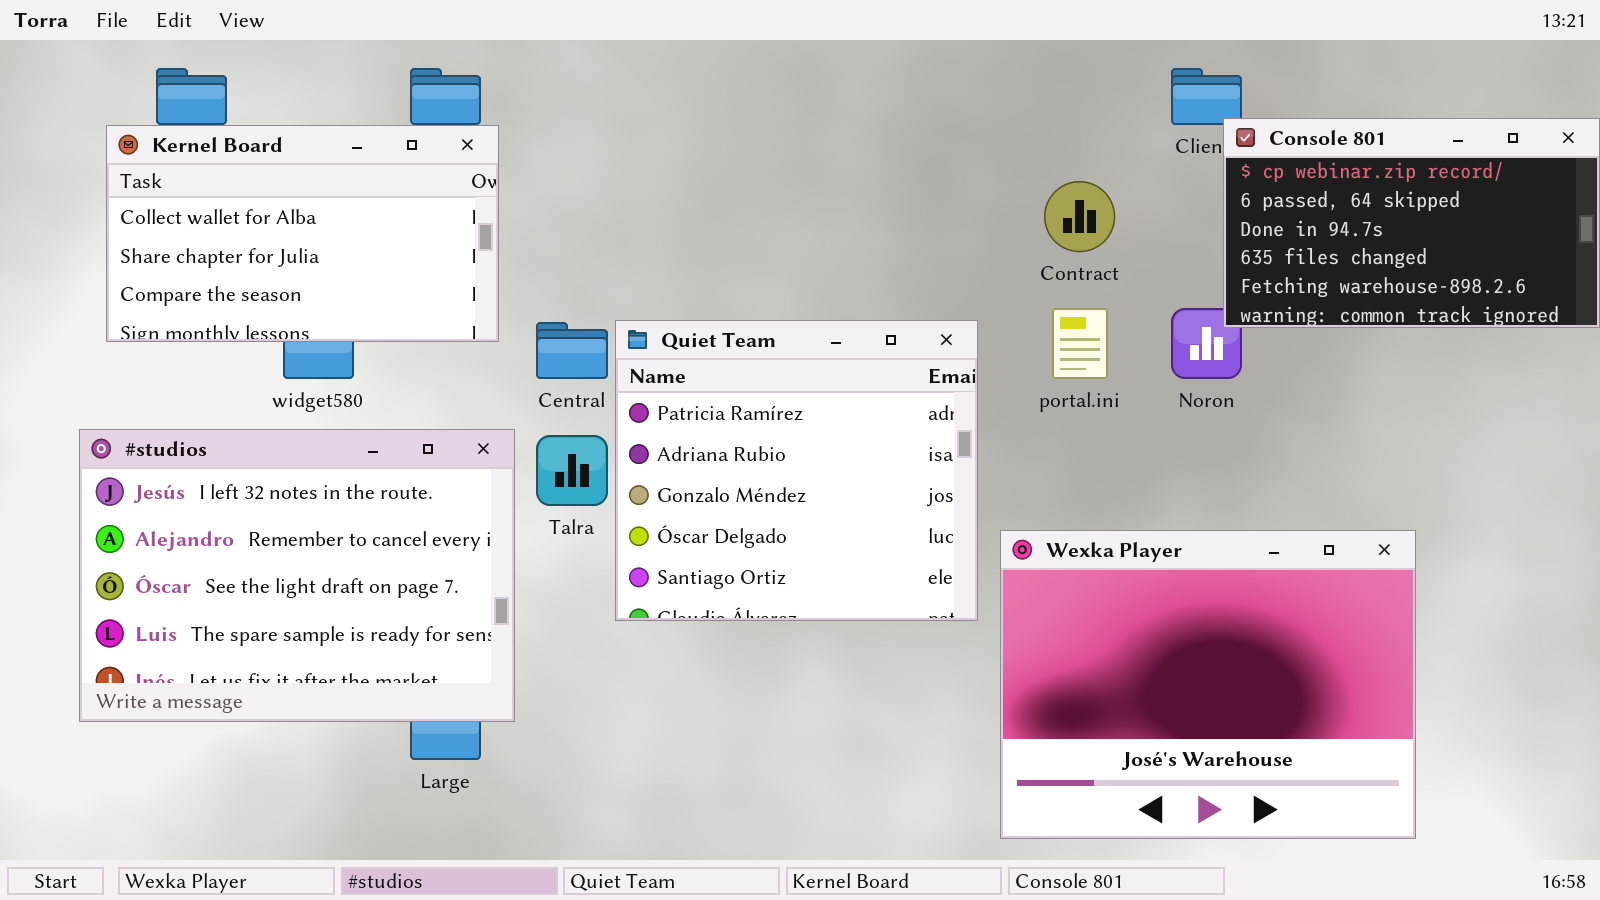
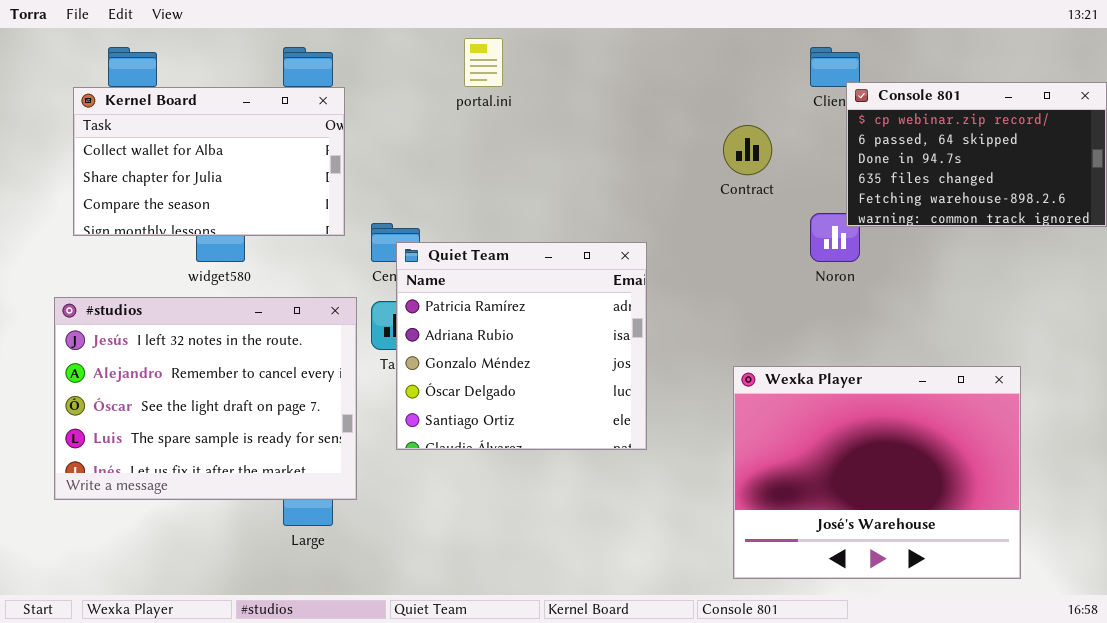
portal.ini: [1052,308,1108,379] -> [464,38,503,87], moved
Quiet Team: [615,320,978,621] -> [396,242,647,450], moved
Wexka Player: [1000,530,1416,839] -> [733,366,1021,579], moved

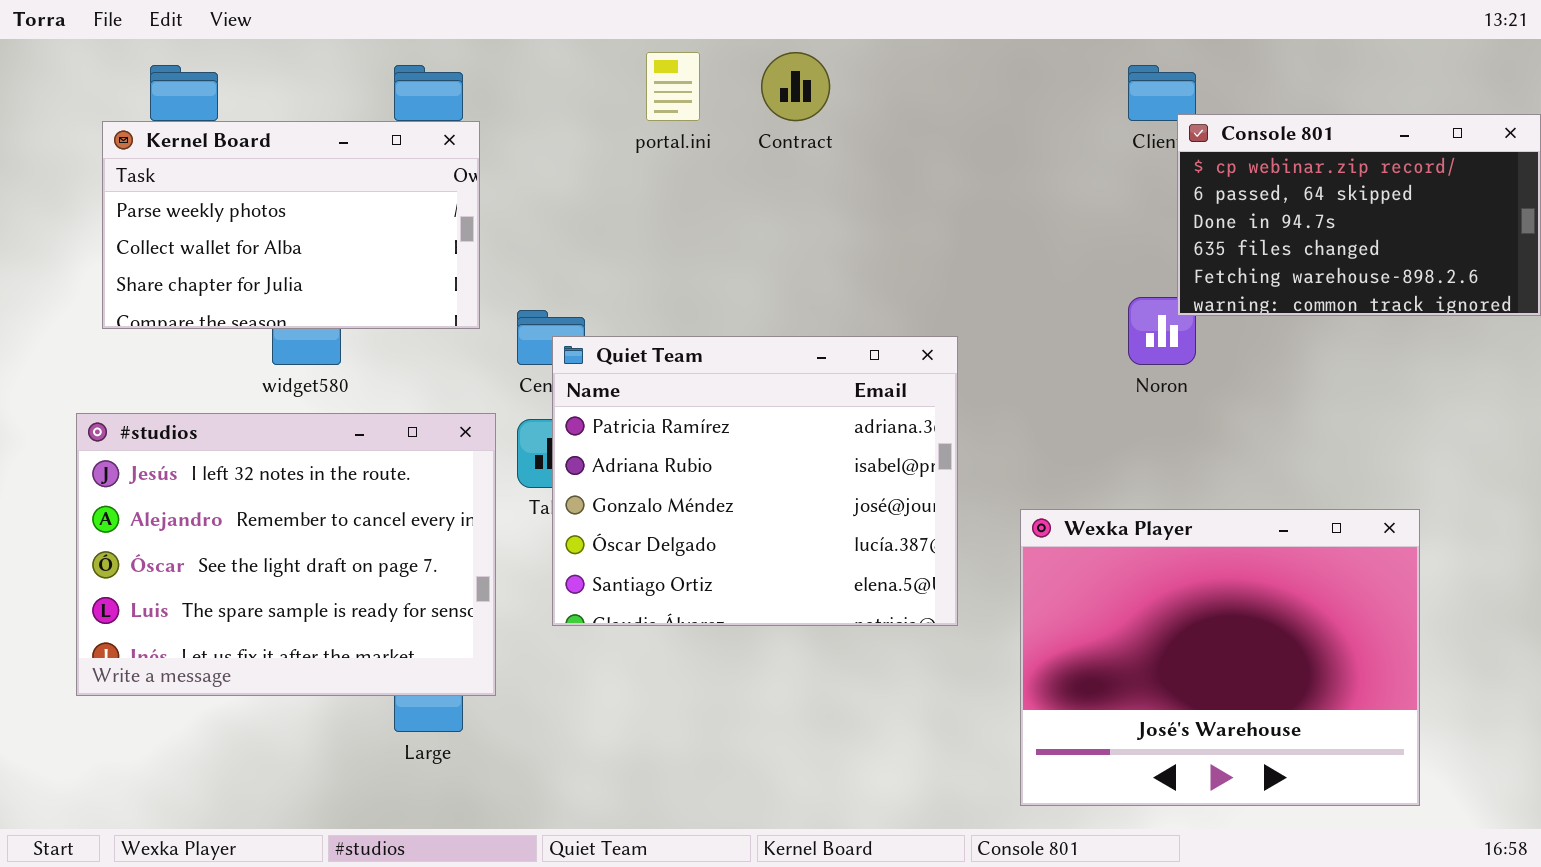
Kernel Board: [73,87,345,236] -> [102,121,480,329], scrolled up 1 row
Contract: [723,125,772,175] -> [761,52,830,121], moved
Quiet Team: [396,242,647,450] -> [552,336,958,626], resized

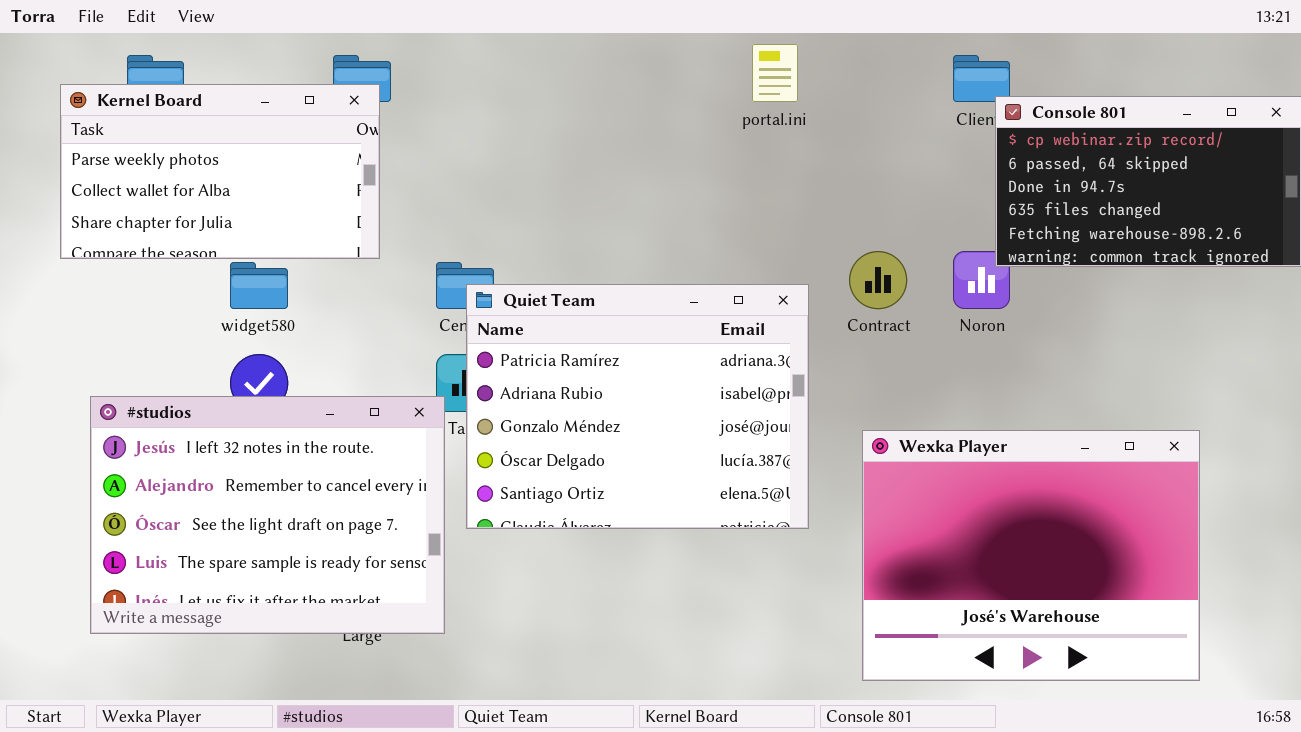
portal.ini: [646,52,700,121] -> [752,44,798,102], moved
Contract: [761,52,830,121] -> [849,251,907,309], moved
Kernel Board: [102,121,480,329] -> [60,84,380,259], moved
#studios: [76,413,496,696] -> [90,396,445,634], moved

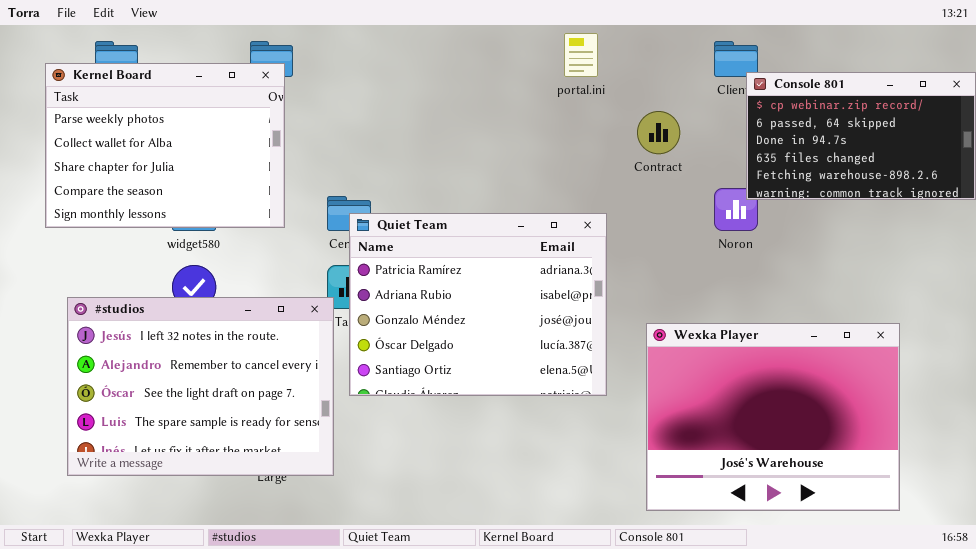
Kernel Board: [60,84,380,259] -> [45,63,285,228], resized
Contract: [849,251,907,309] -> [637,111,680,154], moved

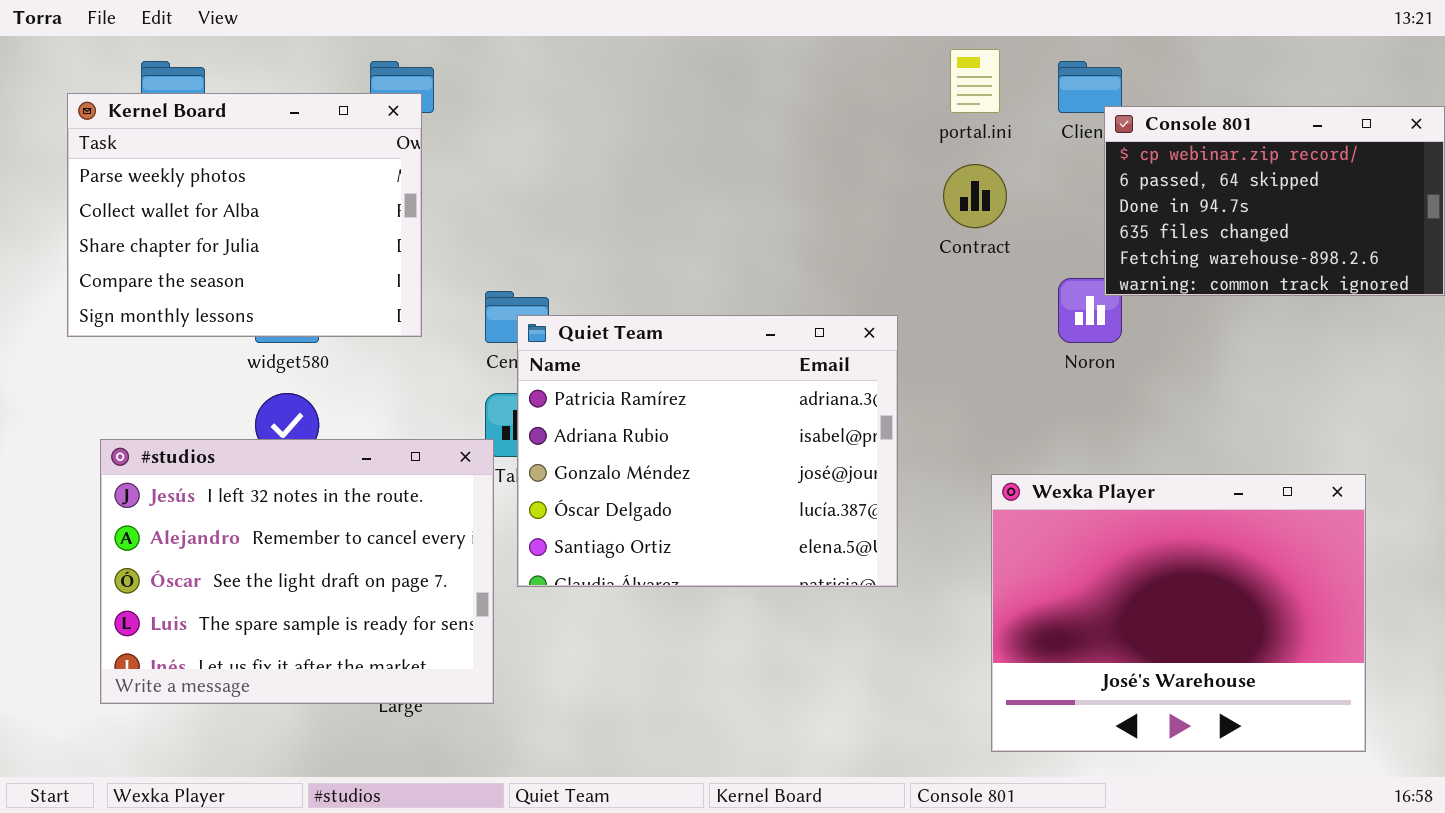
portal.ini: [564,33,598,77] -> [950,49,1000,113], moved
Wexka Player: [646,323,900,511] -> [991,474,1366,752], moved

